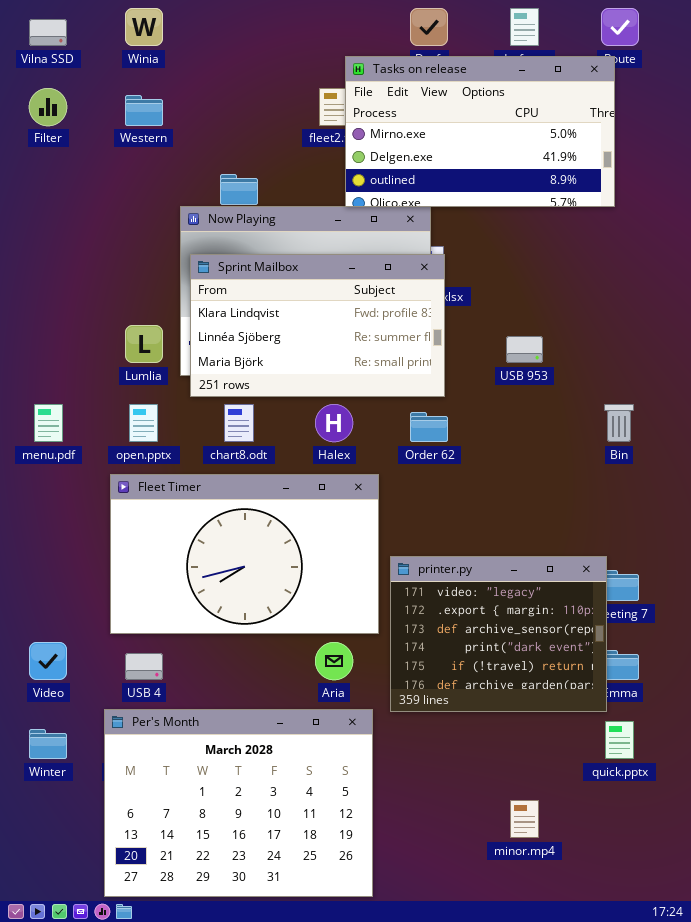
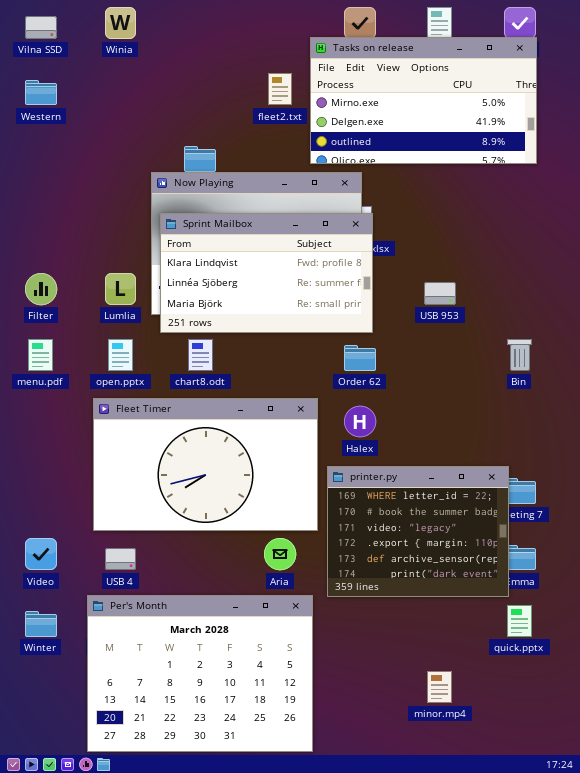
Tasks on release: [345,56,615,207] -> [310,37,537,164], moved
Filter: [29,88,67,126] -> [25,273,57,305], moved
Western: [125,95,163,126] -> [25,80,57,105], moved
Halex: [315,404,353,442] -> [344,406,376,437], moved
printer.py: [390,556,607,712] -> [327,466,509,597], scrolled up 2 rows

